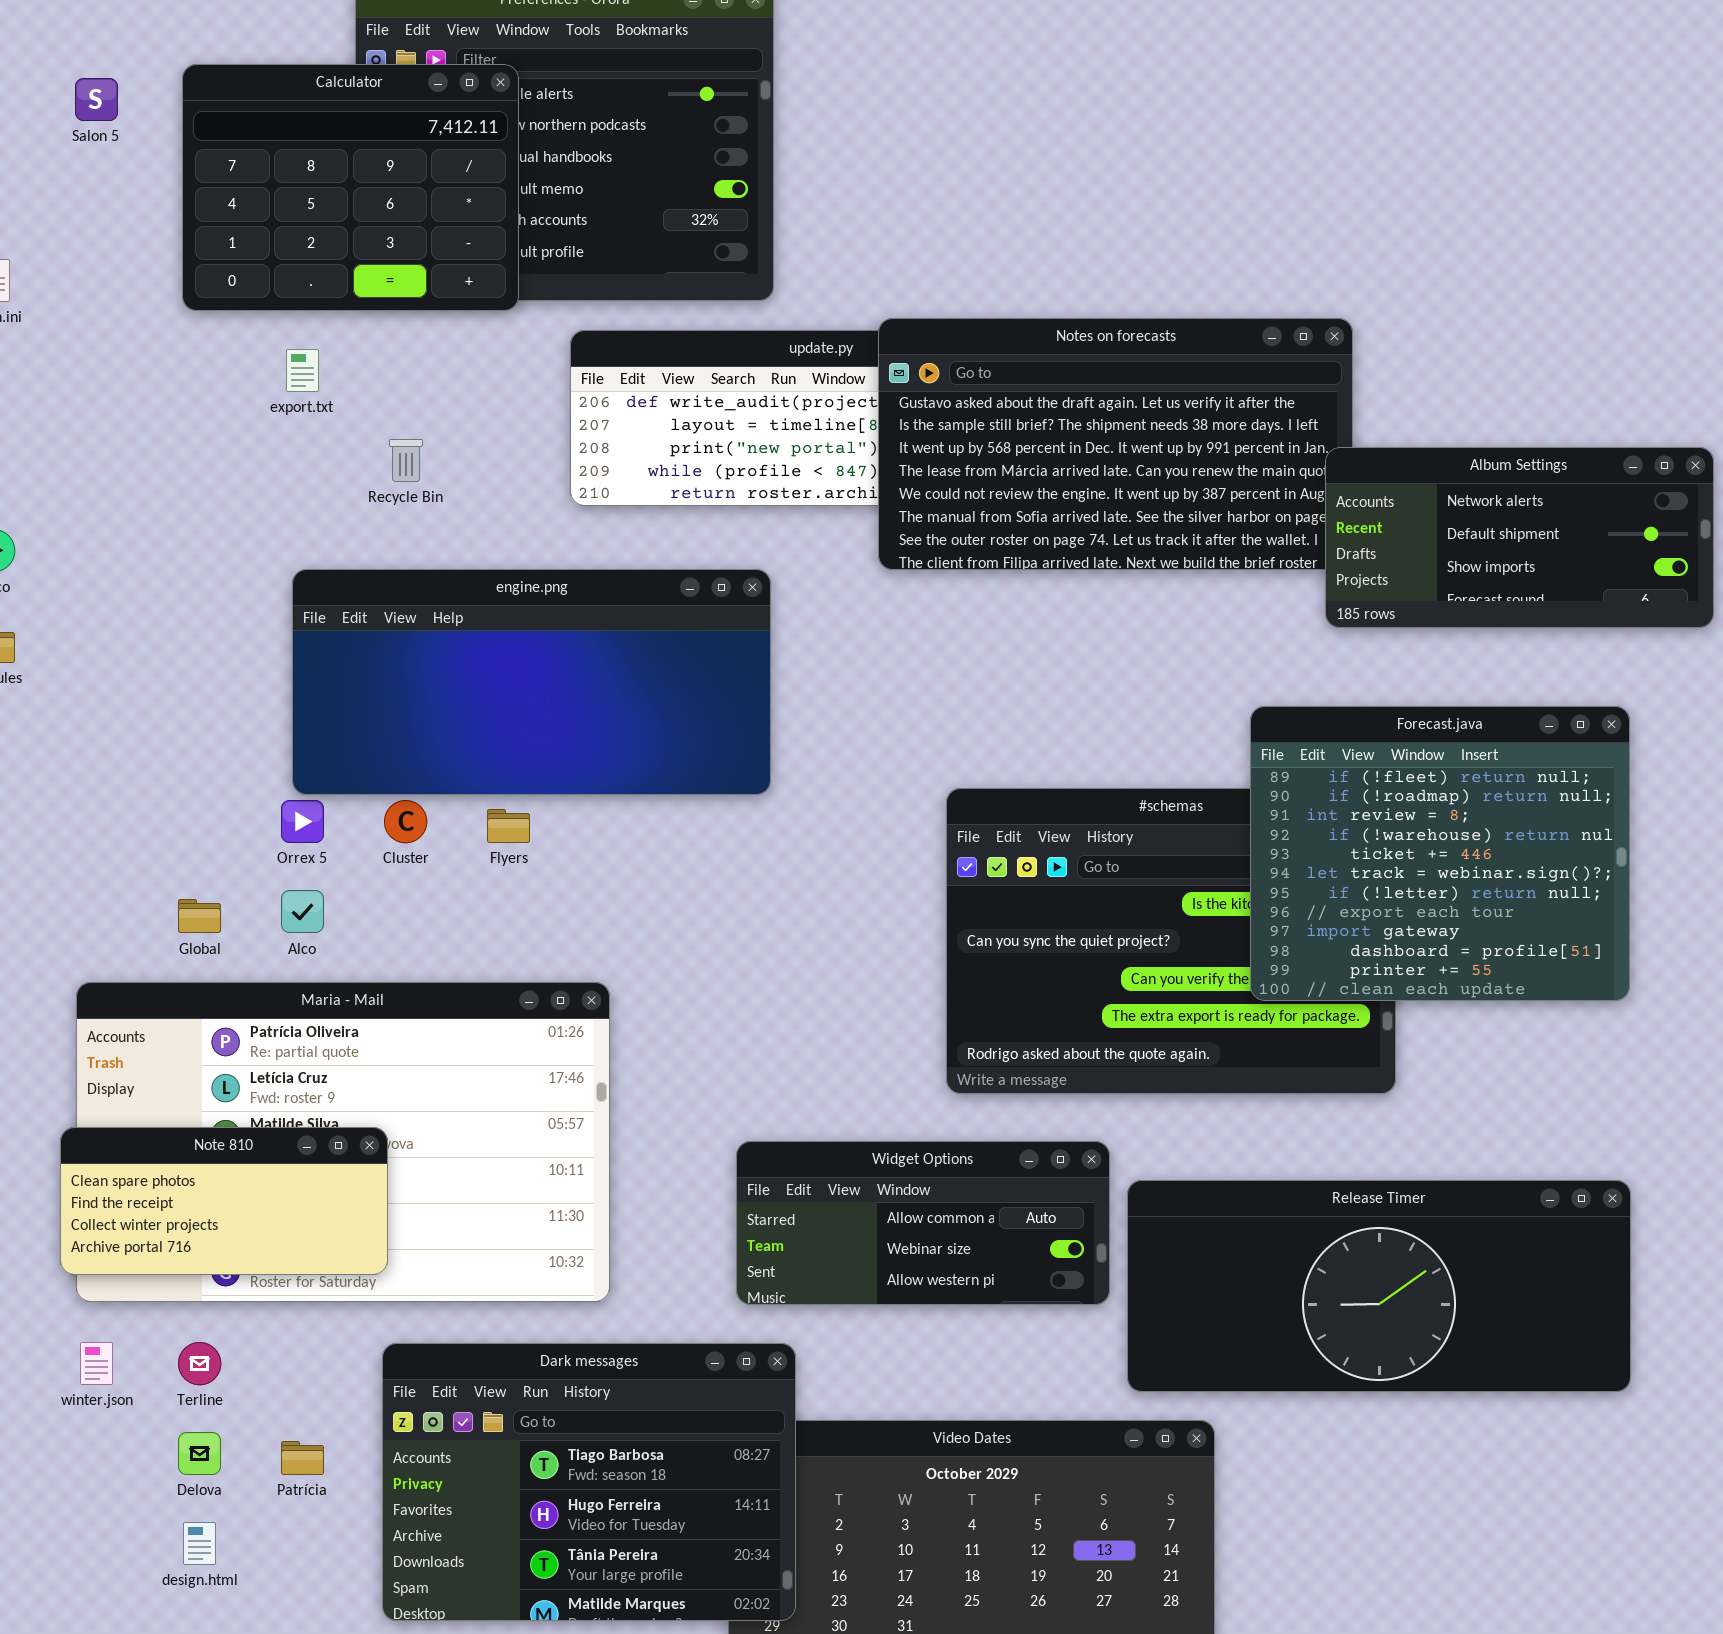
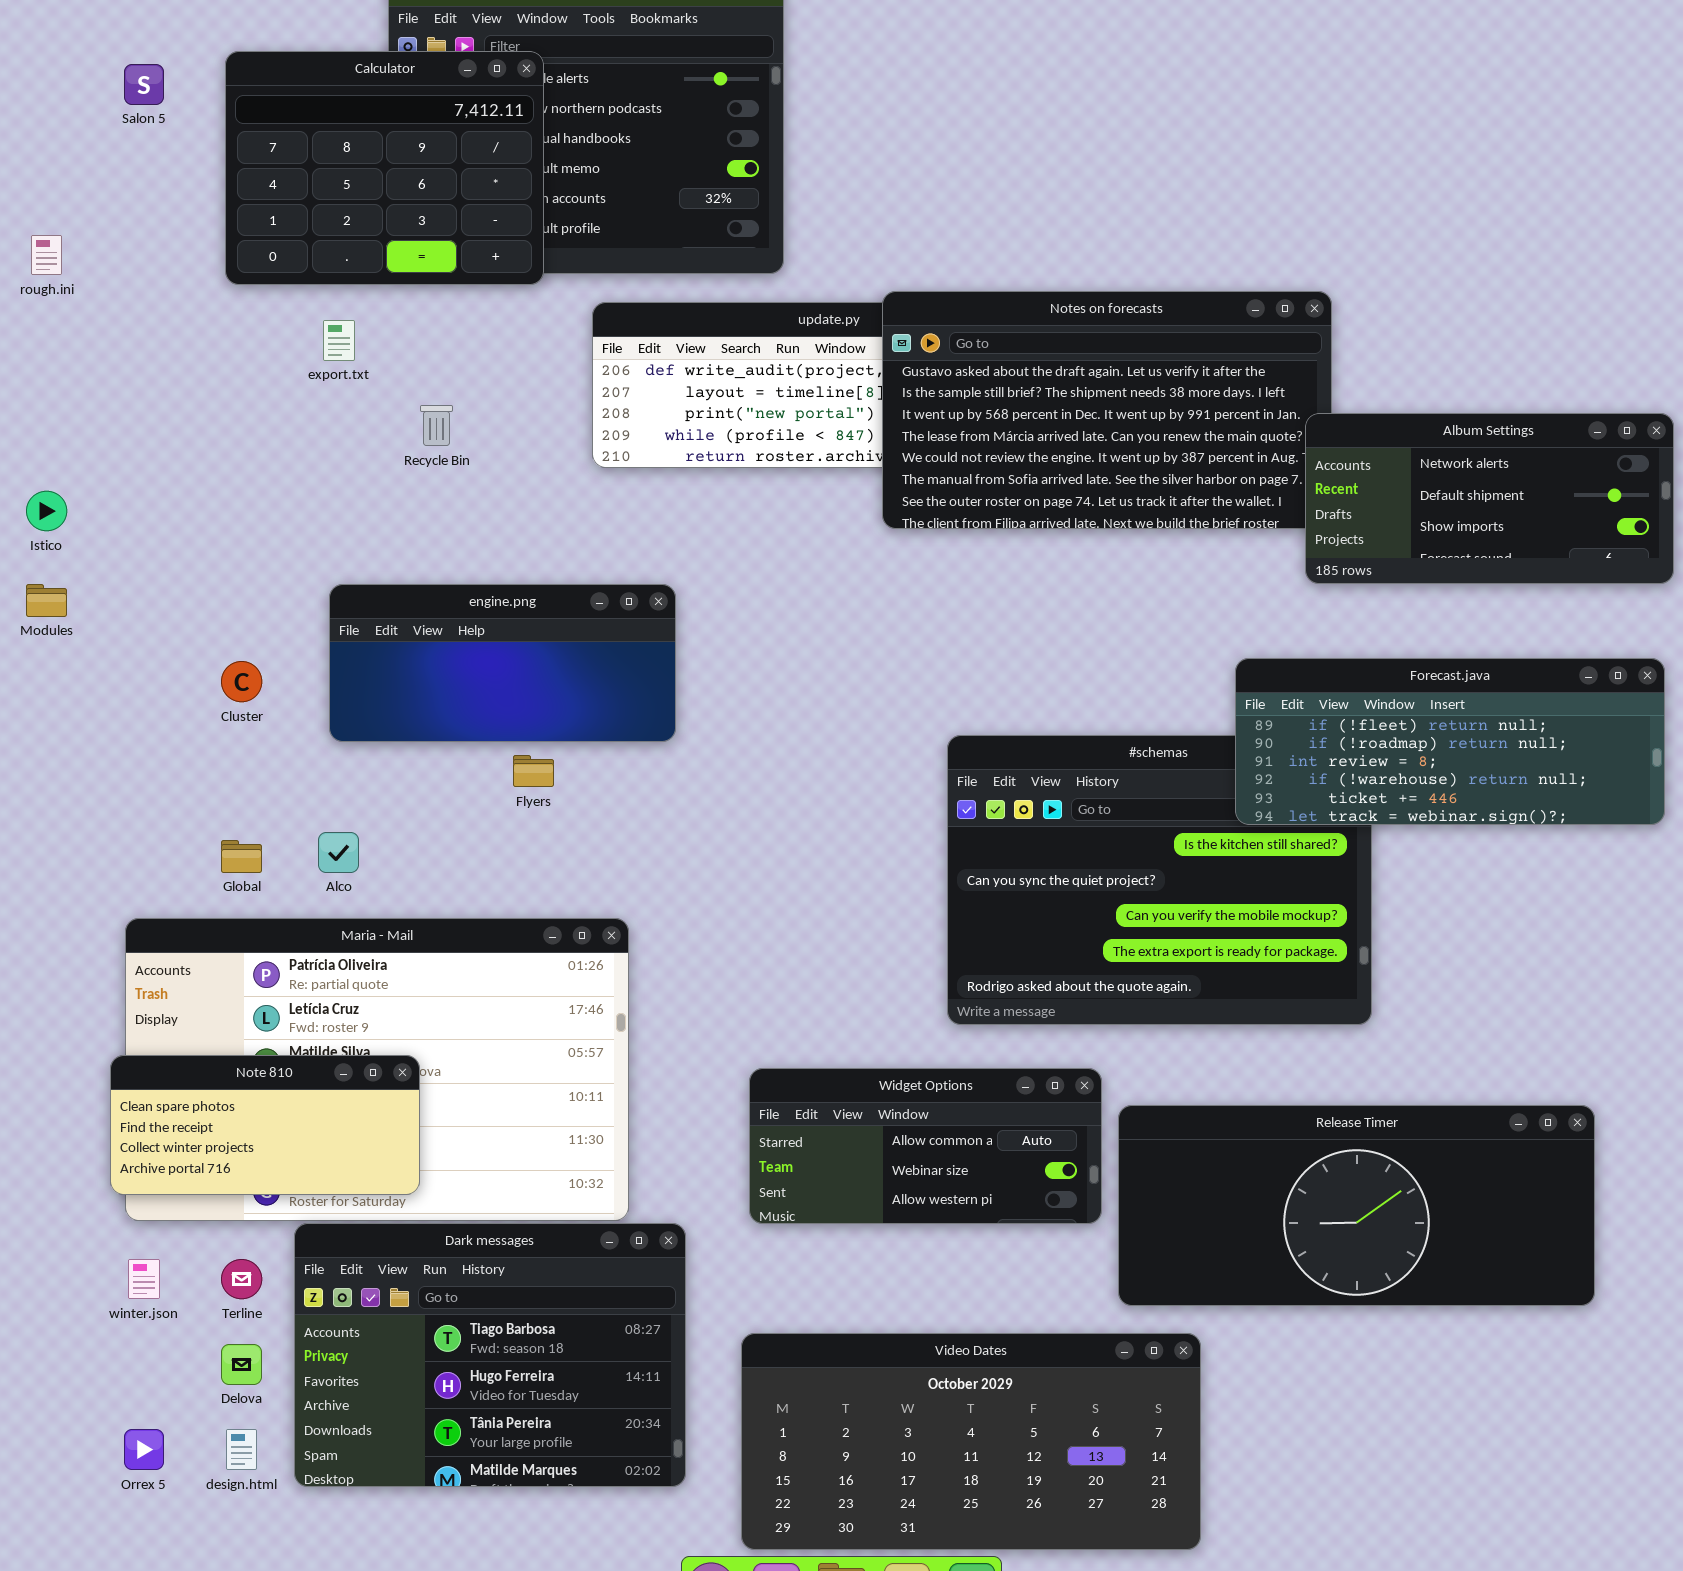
engine.png: [292,569,771,795] -> [329,584,676,742], resized
Forecast.java: [1250,706,1630,1001] -> [1235,658,1665,825], resized
Orrex 5: [281,800,324,843] -> [124,1429,164,1470], moved
Cluster: [384,800,427,843] -> [221,661,262,702], moved
Dark messages: [382,1343,796,1621] -> [294,1223,686,1487], moved

